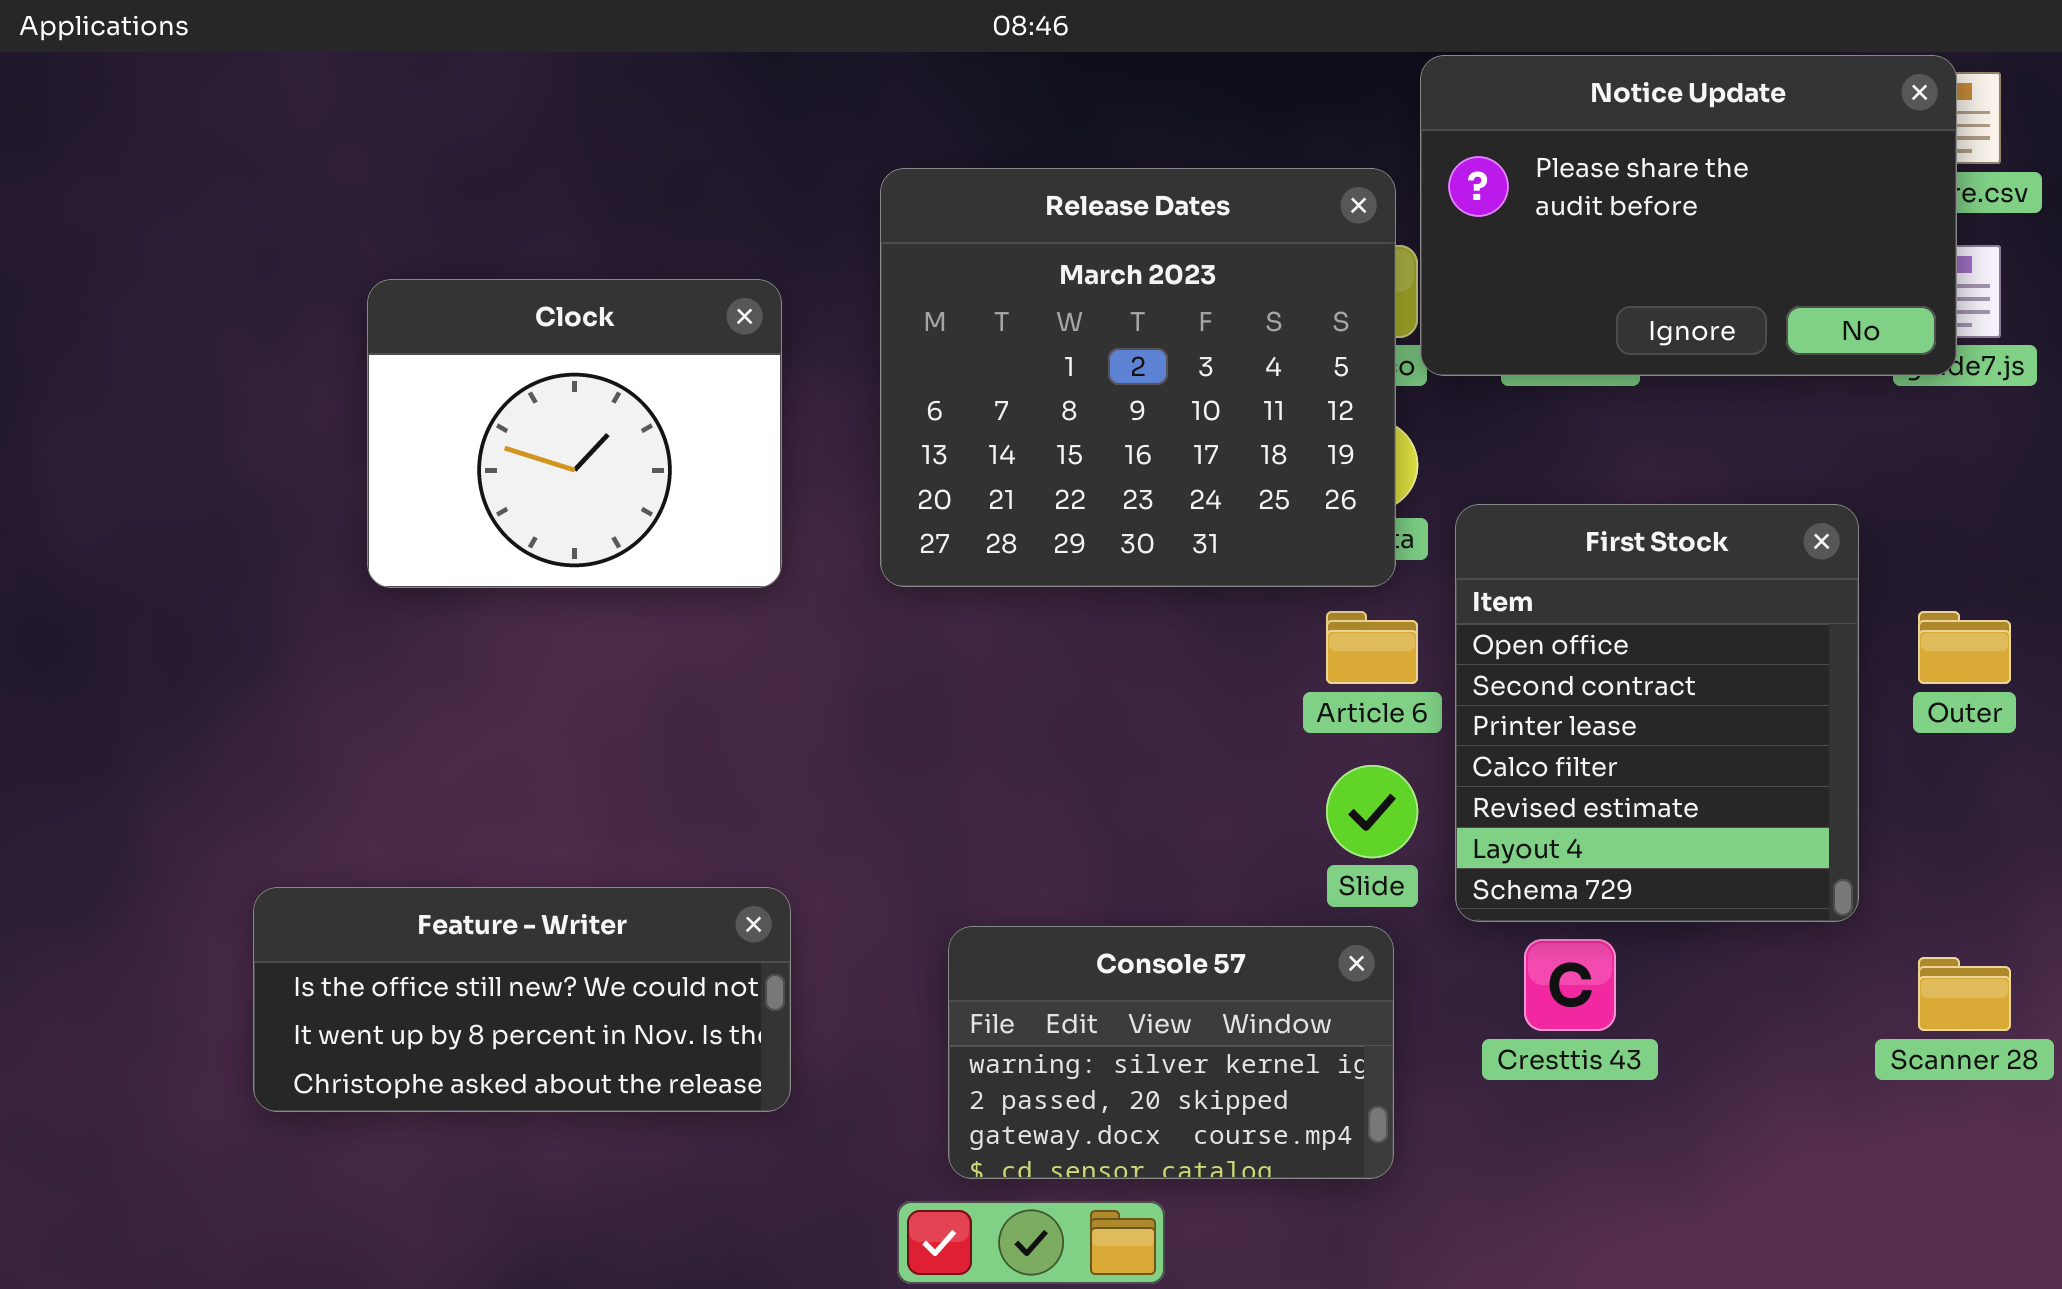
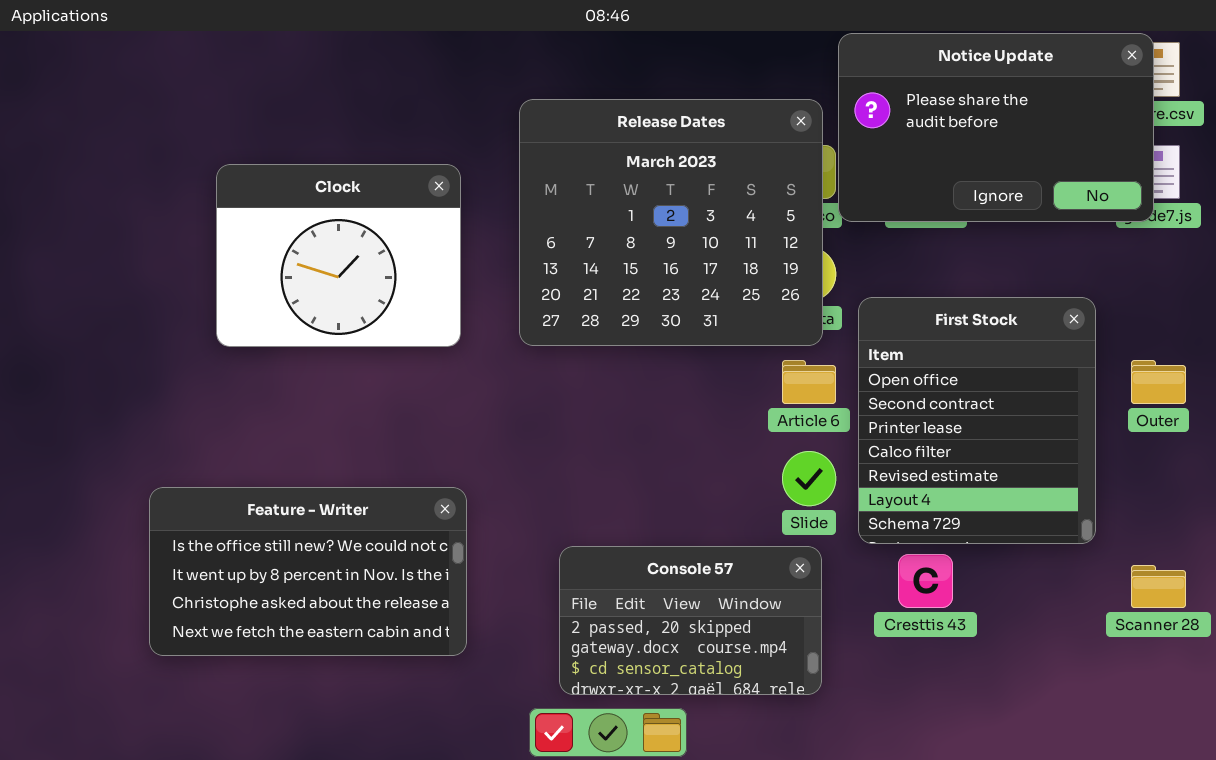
Feature - Writer: [253,887,791,1112] -> [149,487,467,656], resized
Console 57: [948,926,1394,1179] -> [559,546,822,695], scrolled down 1 row

